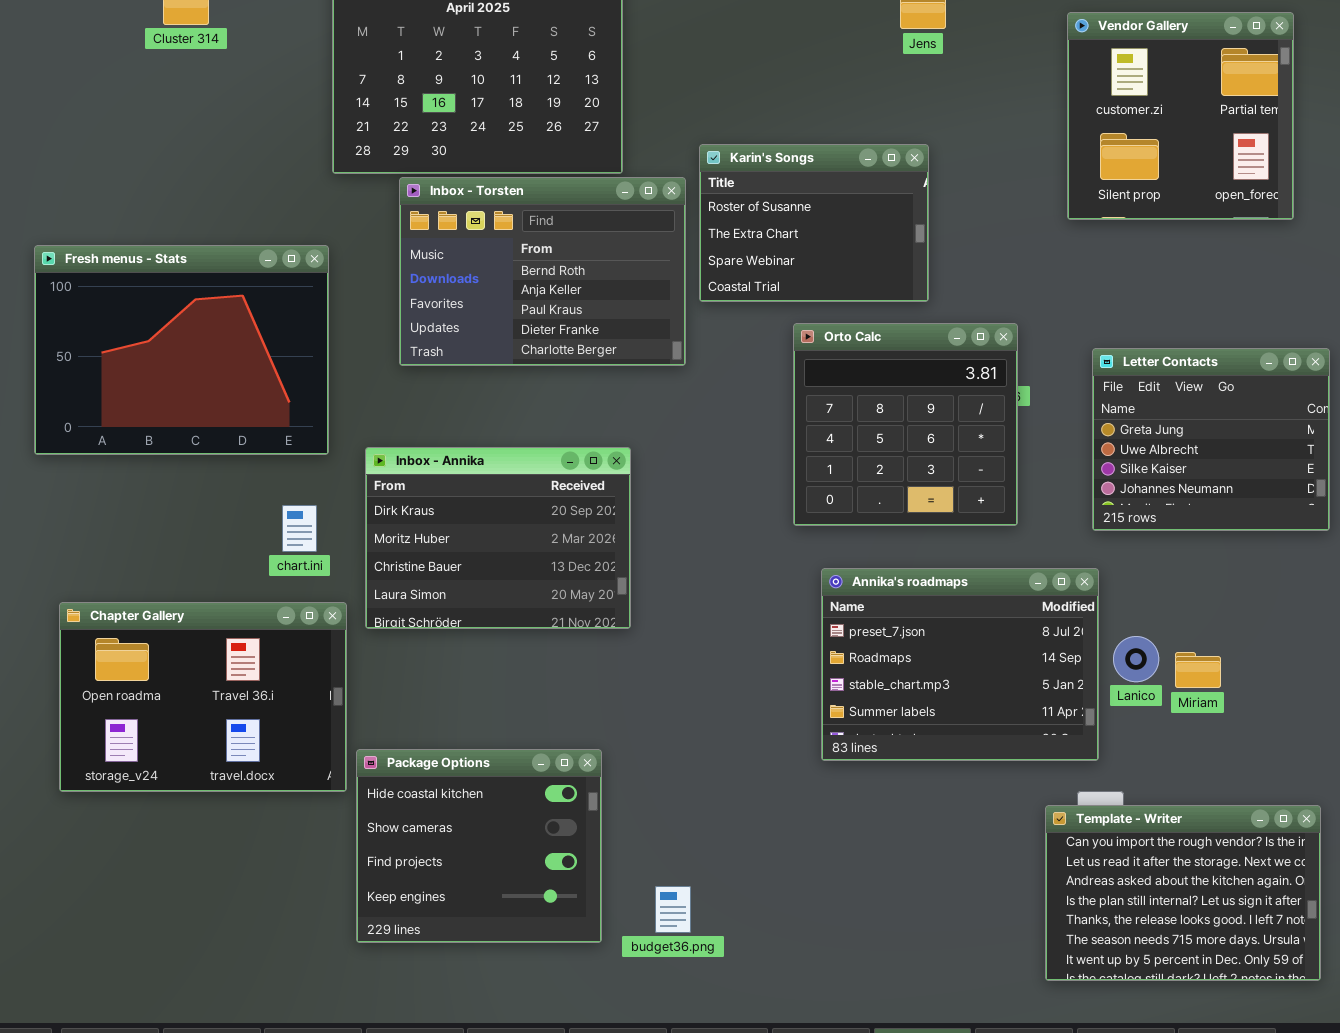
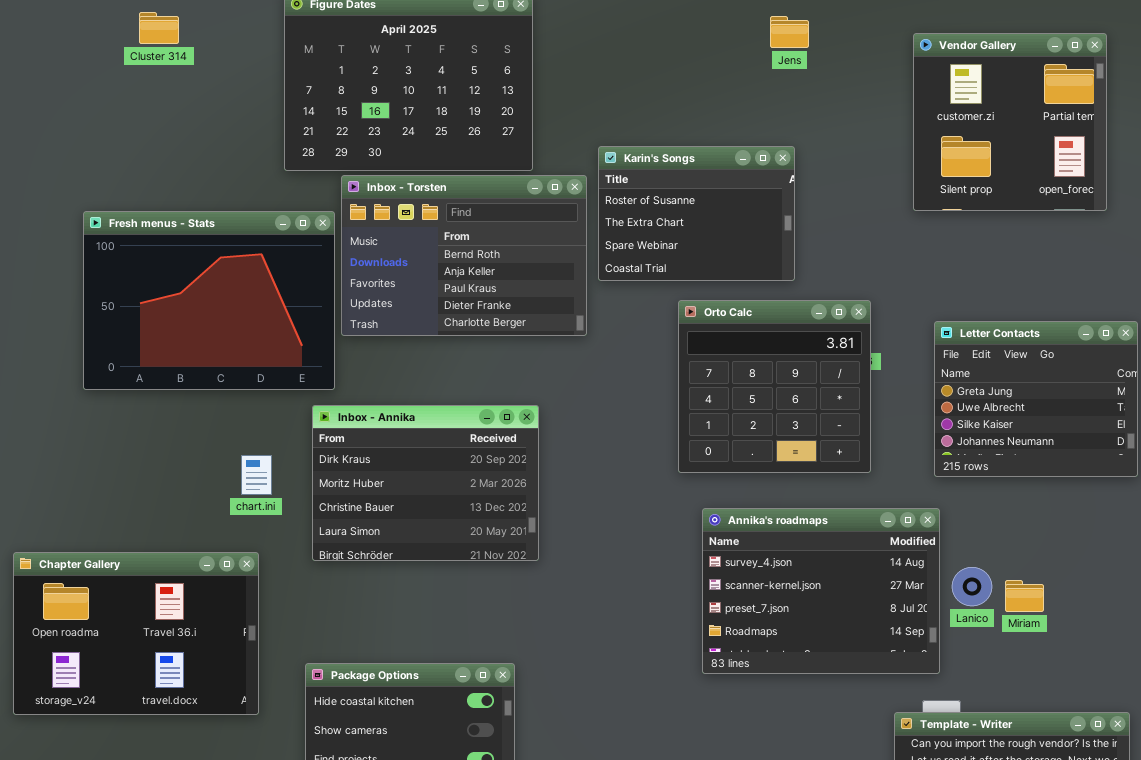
Fresh menus - Stats: [34,245,329,455] -> [83,211,335,390], moved
Annika's roadmaps: [821,568,1099,761] -> [702,508,940,674], scrolled up 2 rows
Chapter Gallery: [59,602,347,792] -> [13,552,259,715], moved

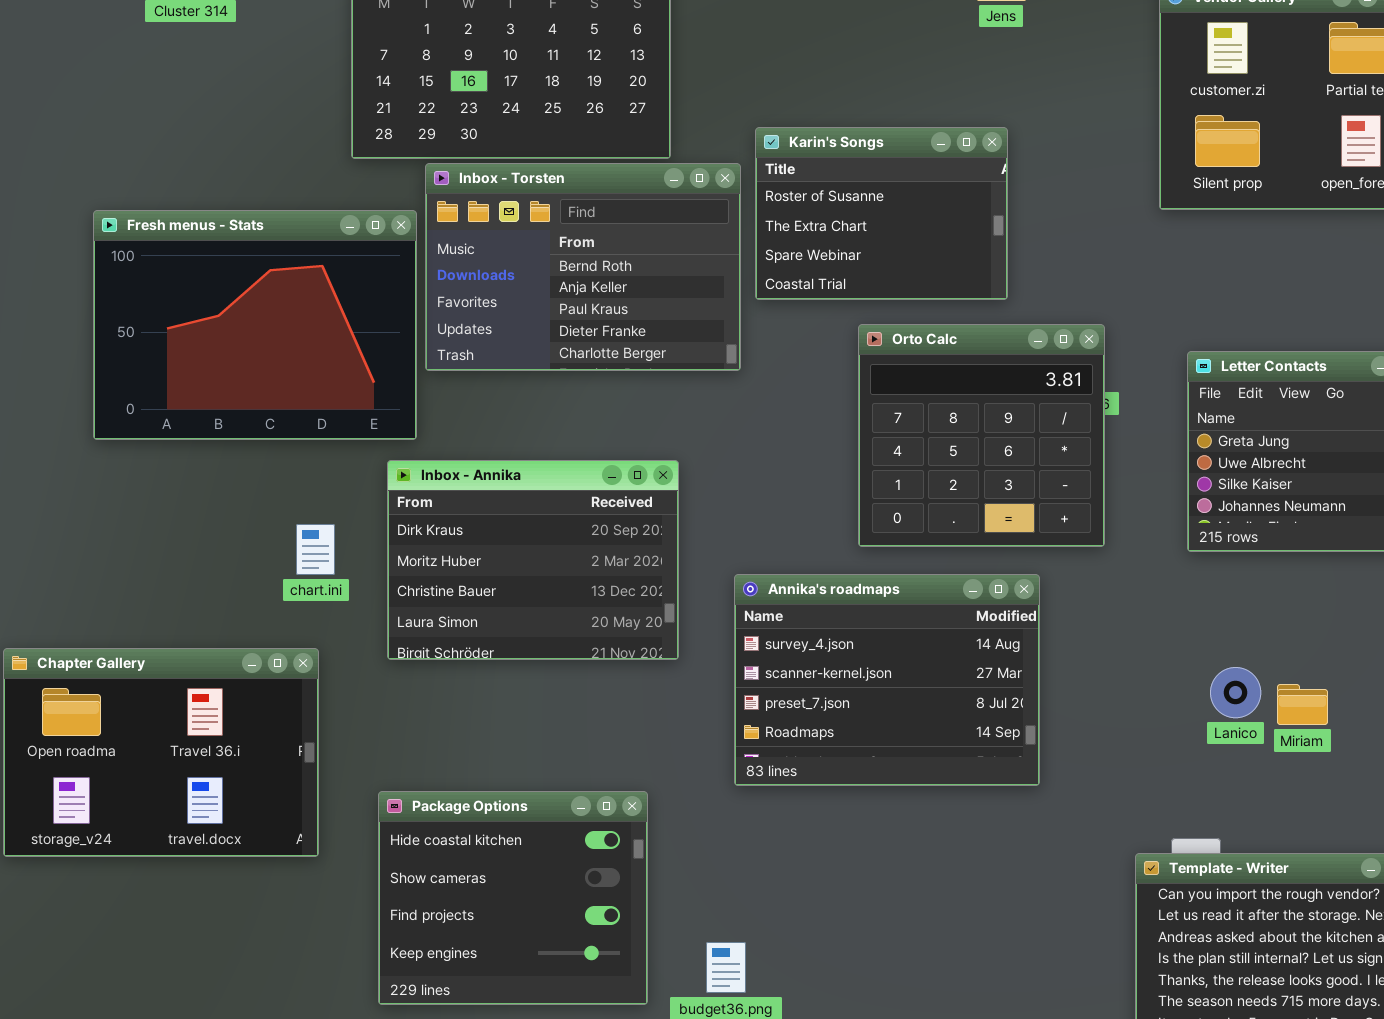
Annika's roadmaps: [702,508,940,674] -> [734,574,1040,786], moved

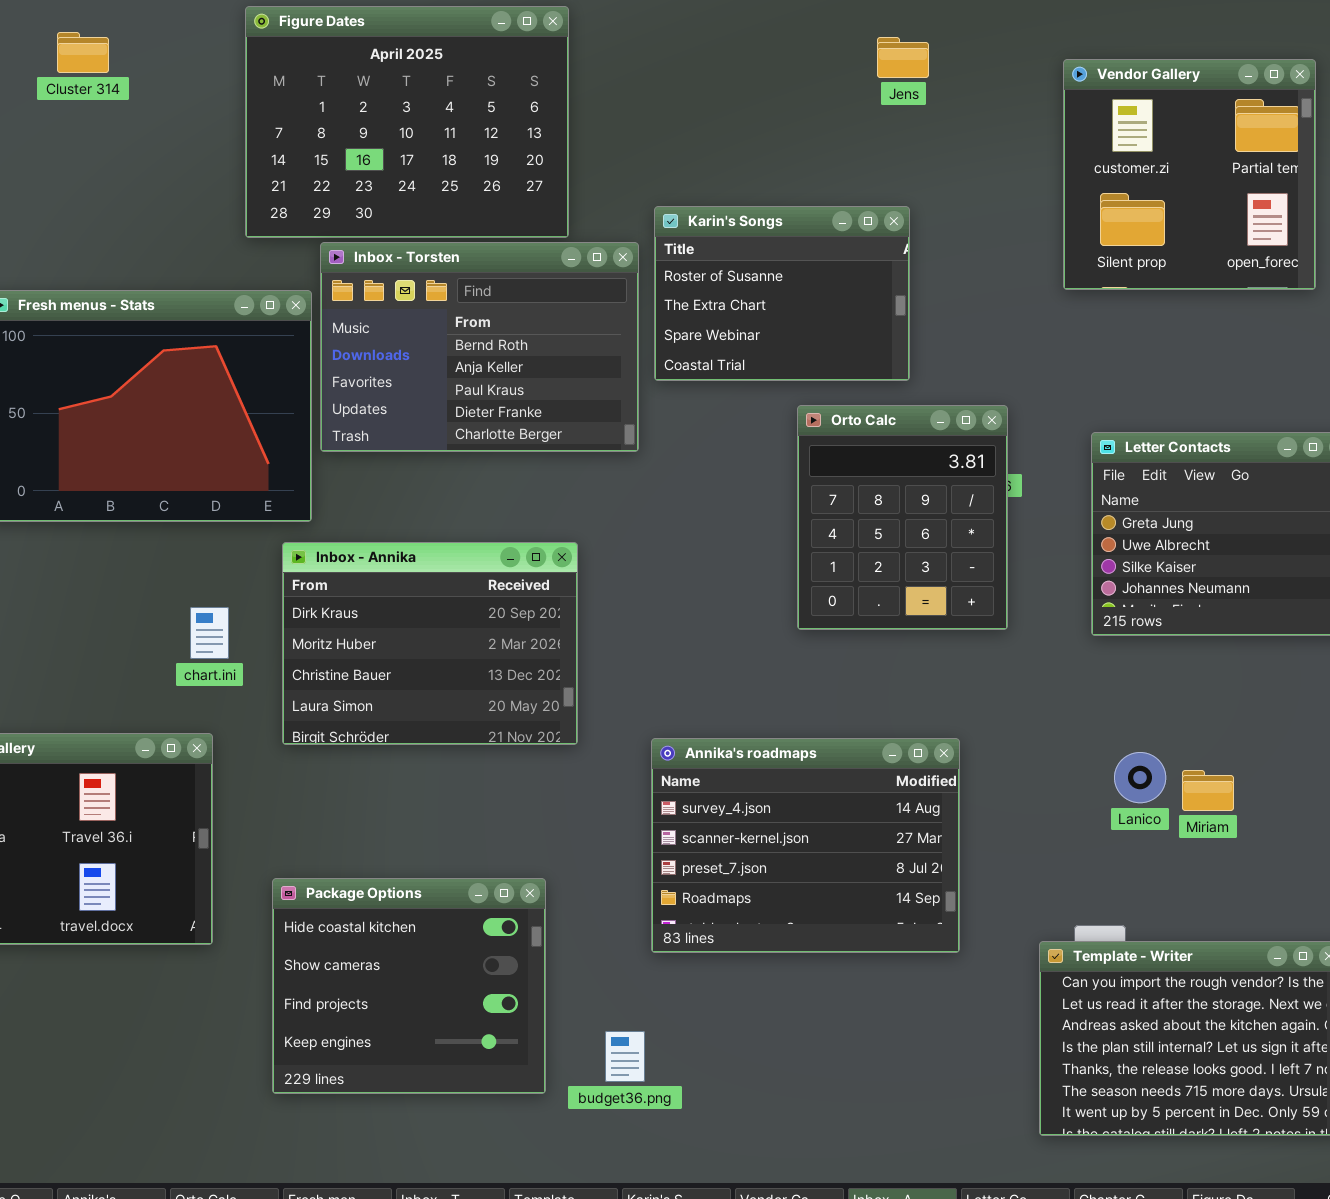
Orto Calc: [858,324,1105,547] -> [797,405,1008,630], resized
Annika's roadmaps: [734,574,1040,786] -> [651,738,960,953], moved

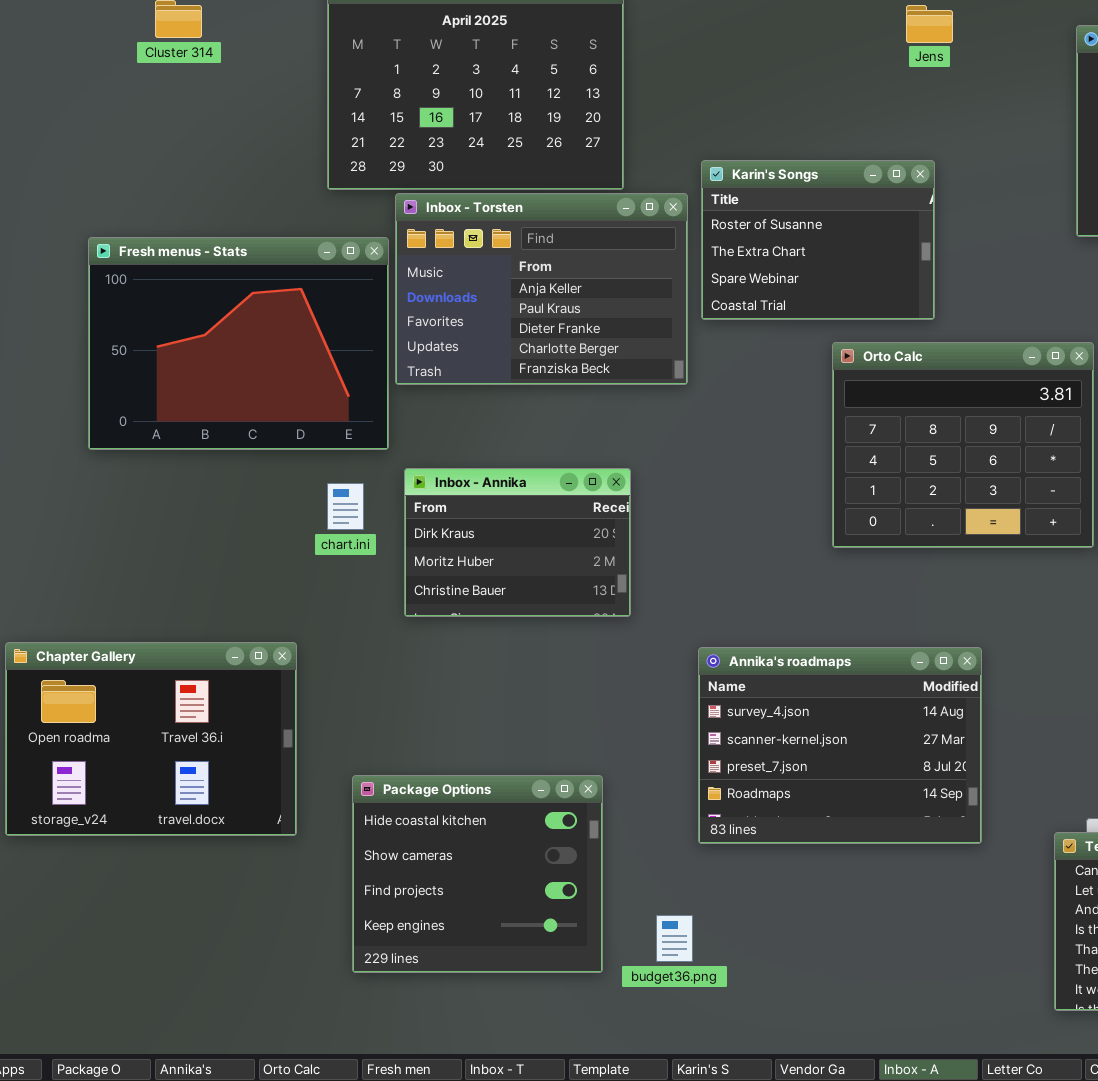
Inbox - Torsten: [320,242,639,452] -> [395,193,688,385], scrolled down 1 row
Orto Calc: [797,405,1008,630] -> [832,342,1094,548], resized
Inbox - Annika: [282,542,578,745] -> [404,468,631,617], resized
chart.ini: [190,607,229,659] -> [327,483,364,530], moved

